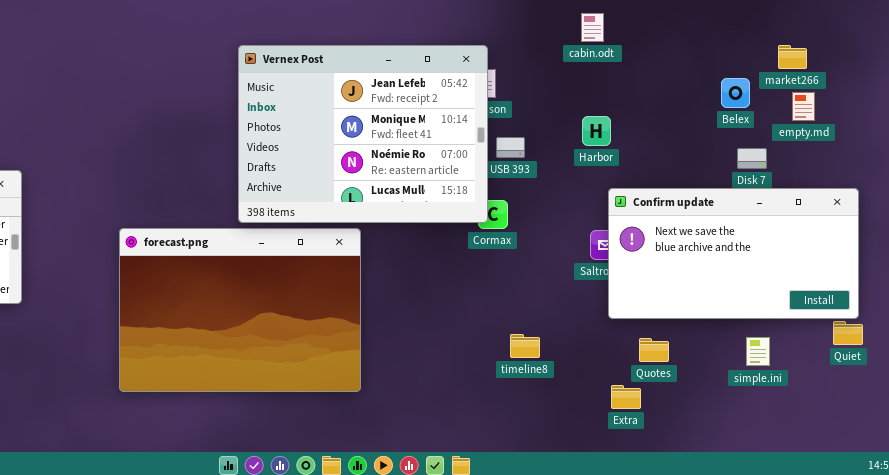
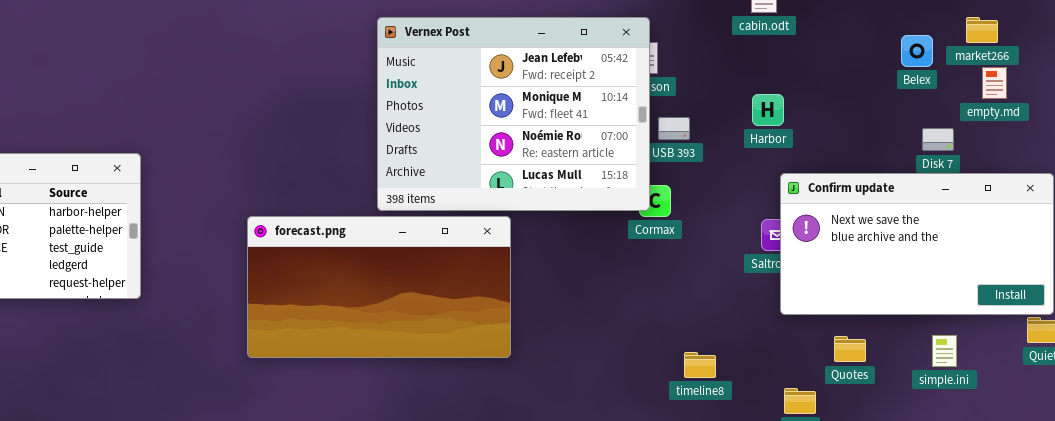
Belex: [721,78,750,108] -> [901,35,933,67], moved
forecast.png: [119,228,361,392] -> [247,216,511,358], resized
timeline8: [510,334,540,358] -> [684,352,716,378], moved
Quotes: [639,338,669,362] -> [834,336,866,362], moved

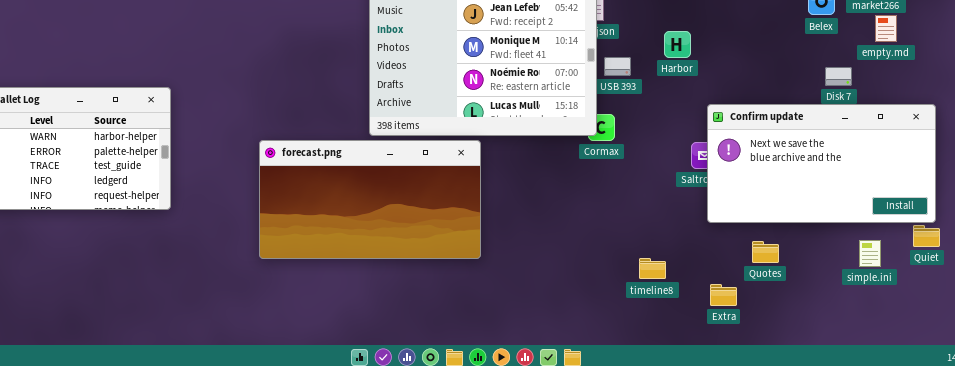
Harbor: [752,94,784,126] -> [664,31,691,58], moved
simple.ini: [932,335,957,367] -> [859,240,881,267], moved
timeline8: [684,352,716,378] -> [639,258,666,279], moved

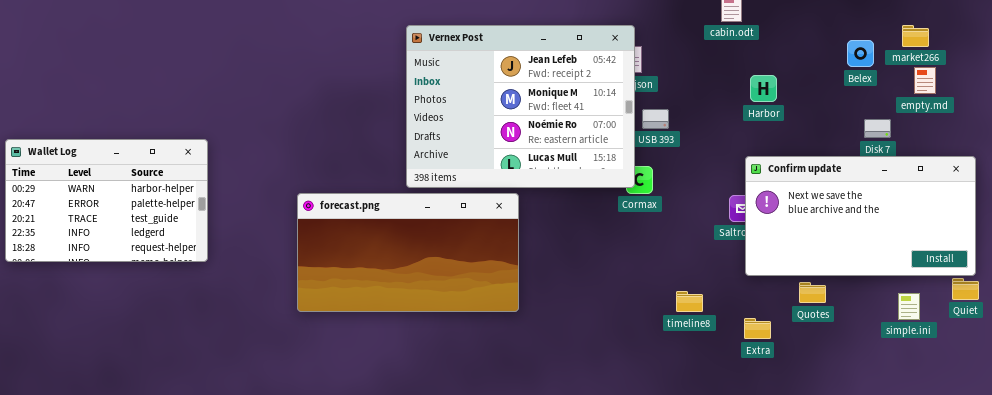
Harbor: [664,31,691,58] -> [750,75,777,102], moved
Quotes: [752,241,779,263] -> [799,282,826,303], moved
timeline8: [639,258,666,279] -> [676,291,703,312], moved
Extra: [710,284,737,306] -> [744,318,771,339], moved

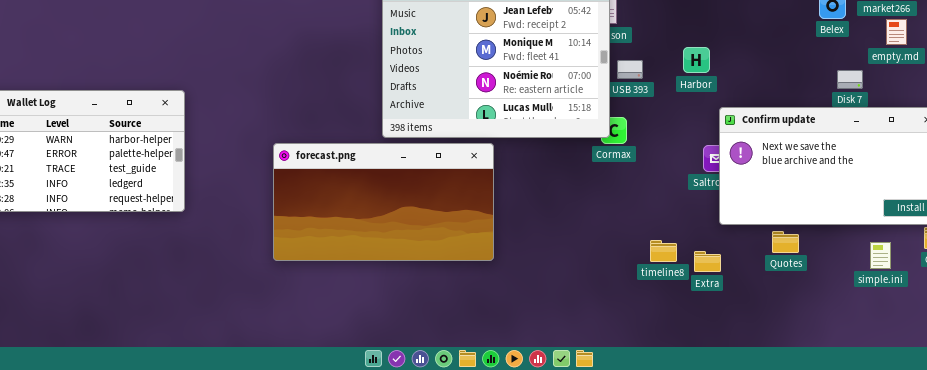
Harbor: [750,75,777,102] -> [683,47,710,73], moved
Extra: [744,318,771,339] -> [694,251,721,272], moved

